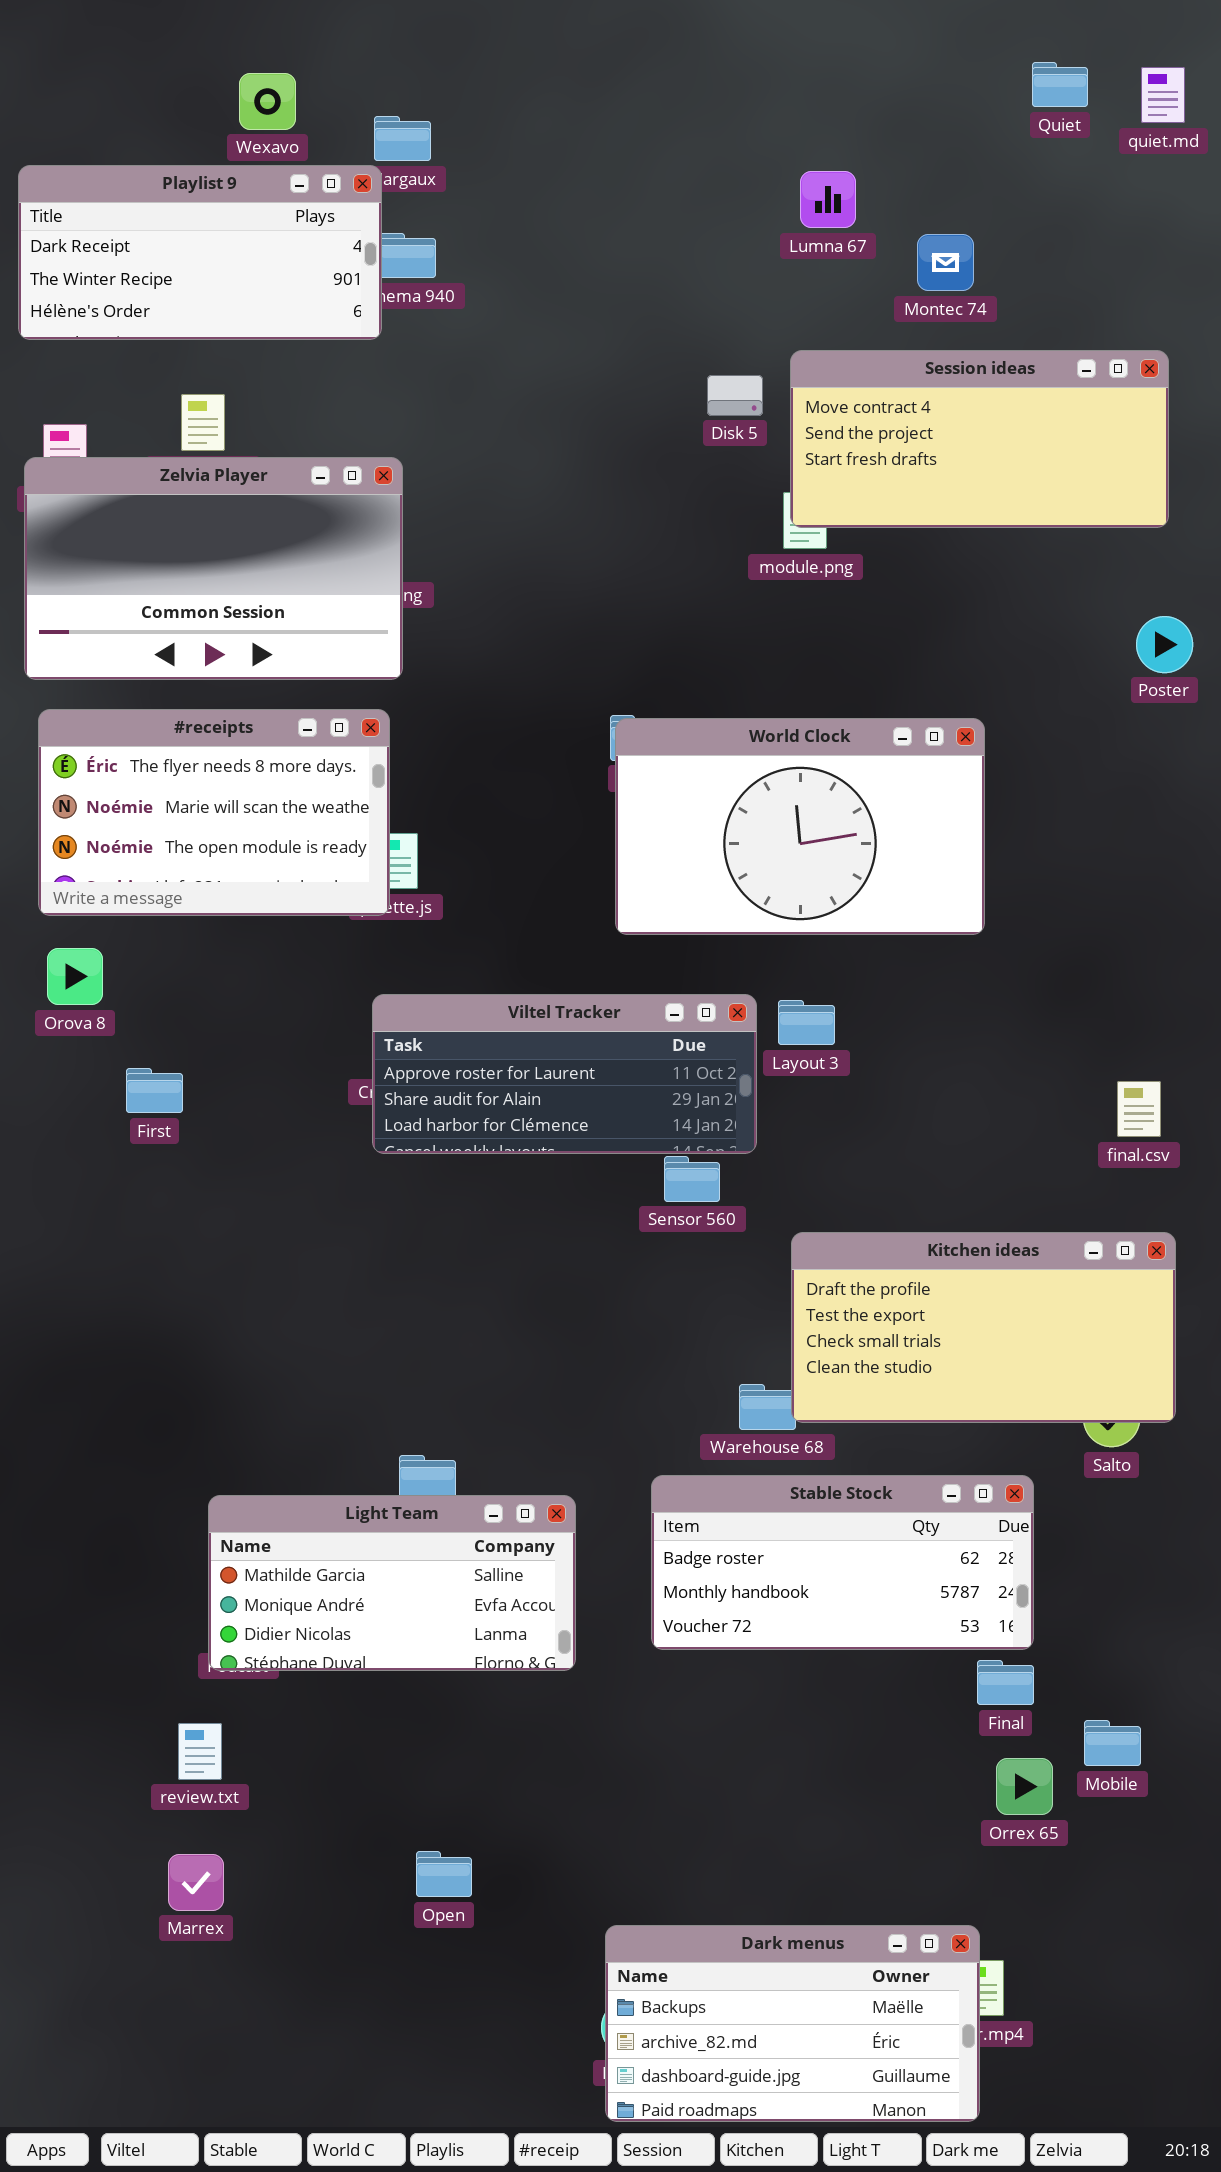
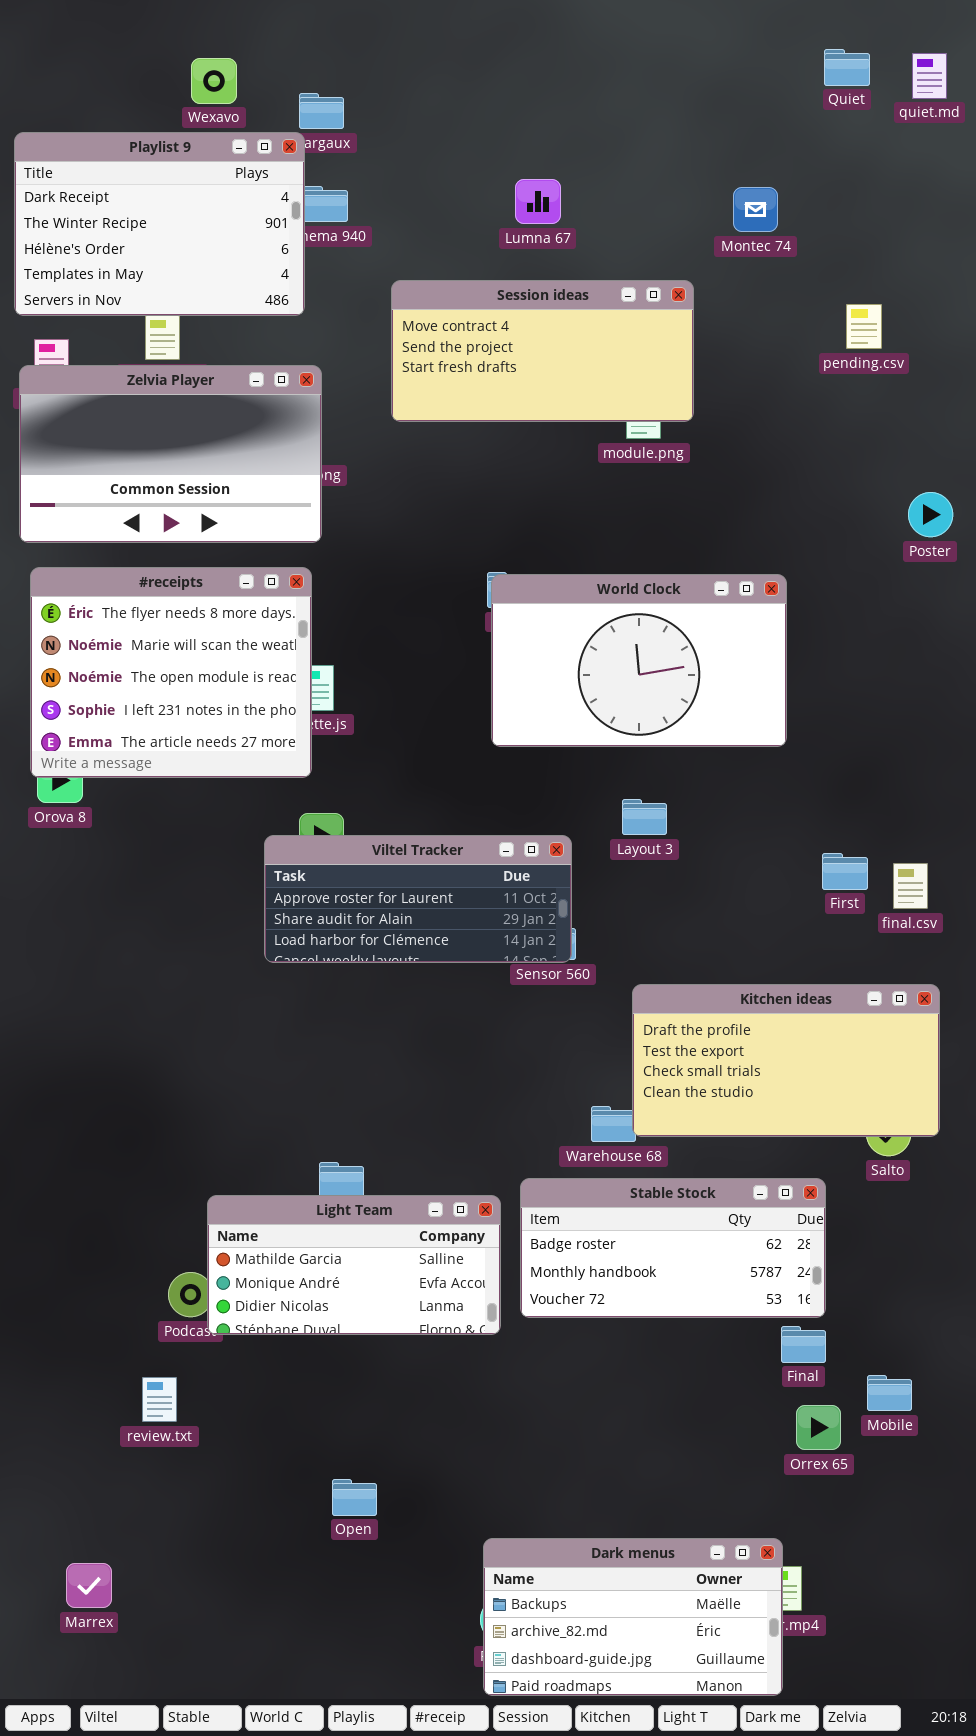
Playlist 9: [18,165,382,340] -> [14,132,305,316], resized
Lumna 67: [800,171,856,228] -> [515,179,561,224], moved
Session ideas: [790,350,1169,528] -> [391,280,694,422], moved
#receipts: [38,709,390,916] -> [30,567,312,778], resized
Viltel Tracker: [372,994,757,1154] -> [264,835,572,963], moved
First: [126,1068,183,1113] -> [822,853,868,890], moved
Light Team: [208,1495,576,1671] -> [207,1195,501,1335], moved
Marrex: [168,1854,224,1911] -> [66,1563,112,1608], moved

